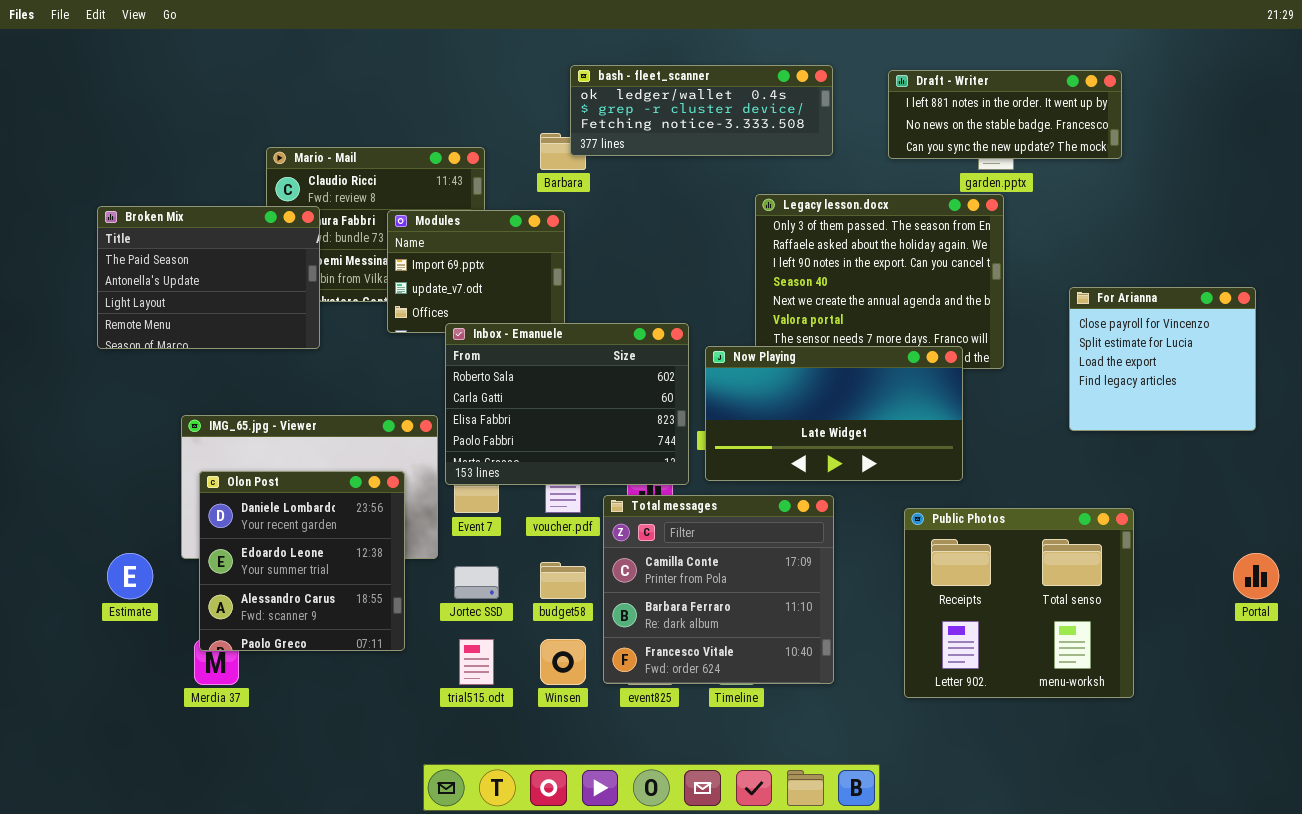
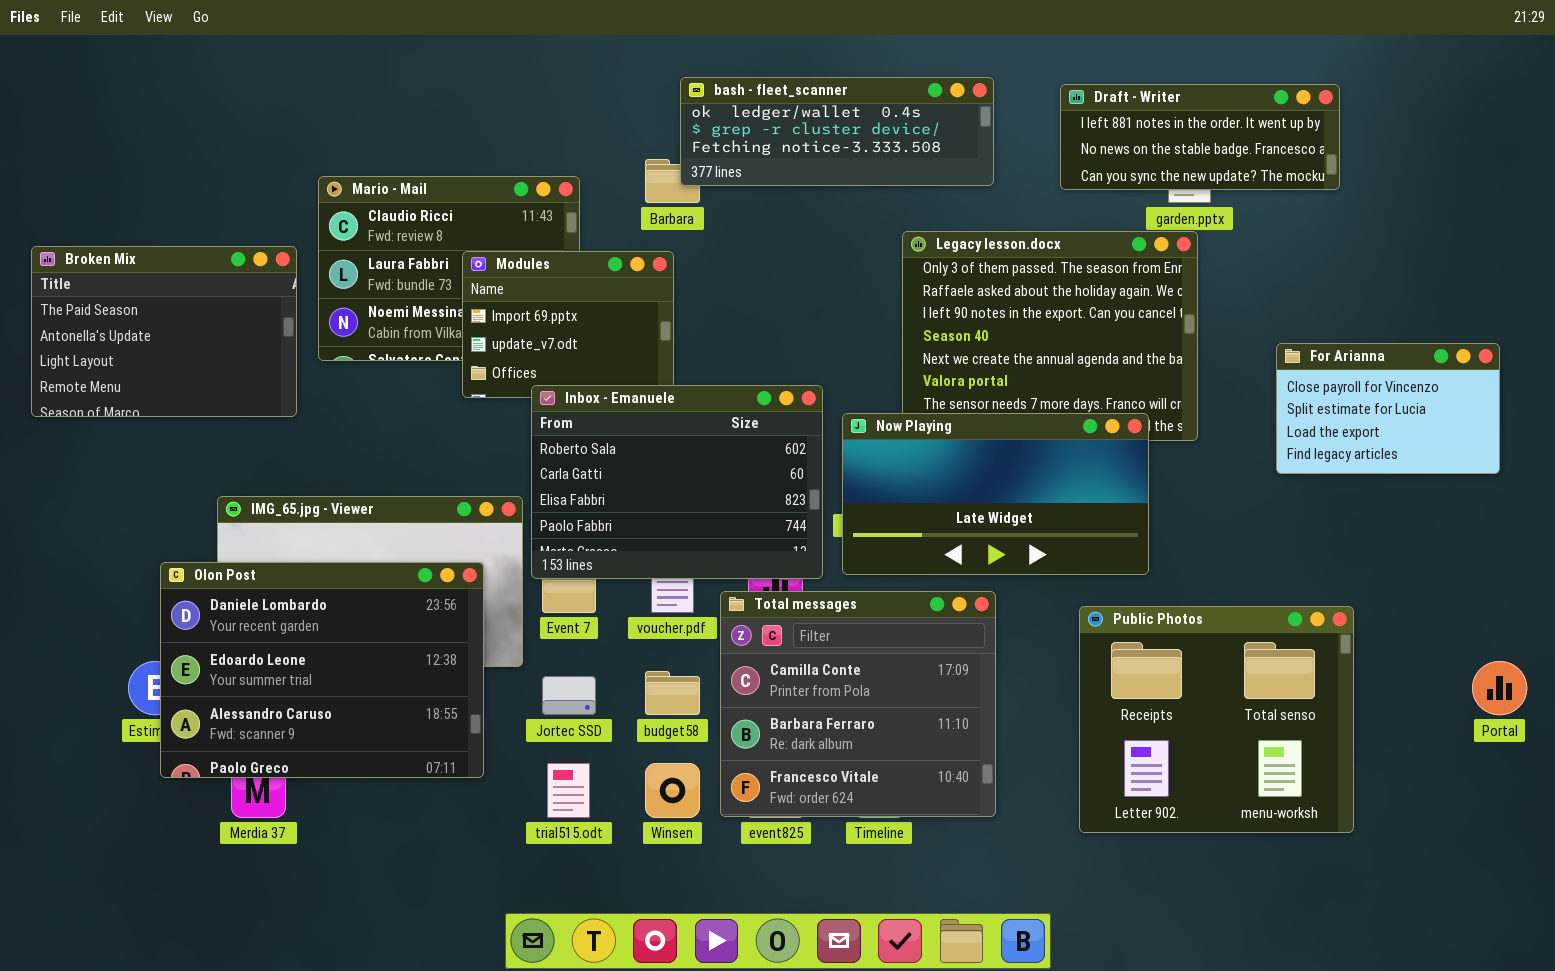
Broken Mix: [97,206,320,349] -> [31,246,297,417], moved
For Arianna: [1069,287,1256,431] -> [1276,343,1500,474], resized
Olon Post: [199,471,405,651] -> [160,562,484,778], resized

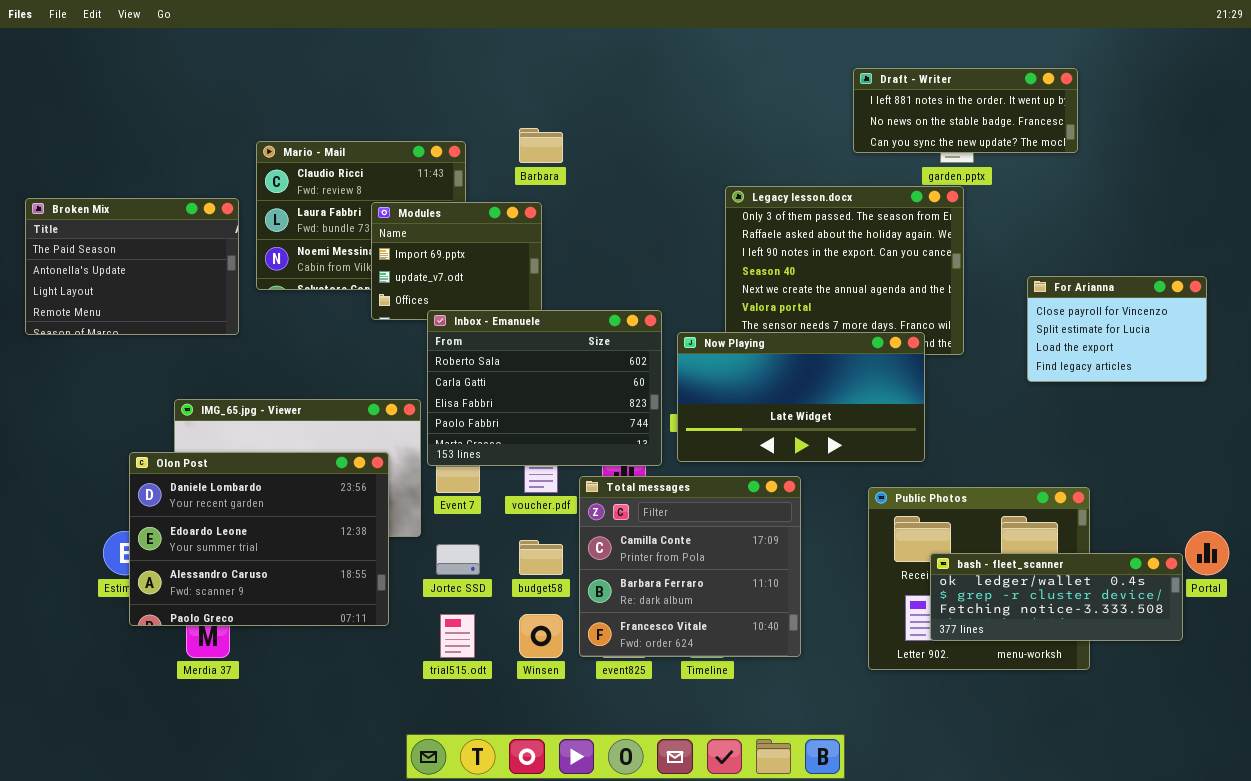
bash - fleet_scanner: [680,77,994,186] -> [930,553,1183,641], moved

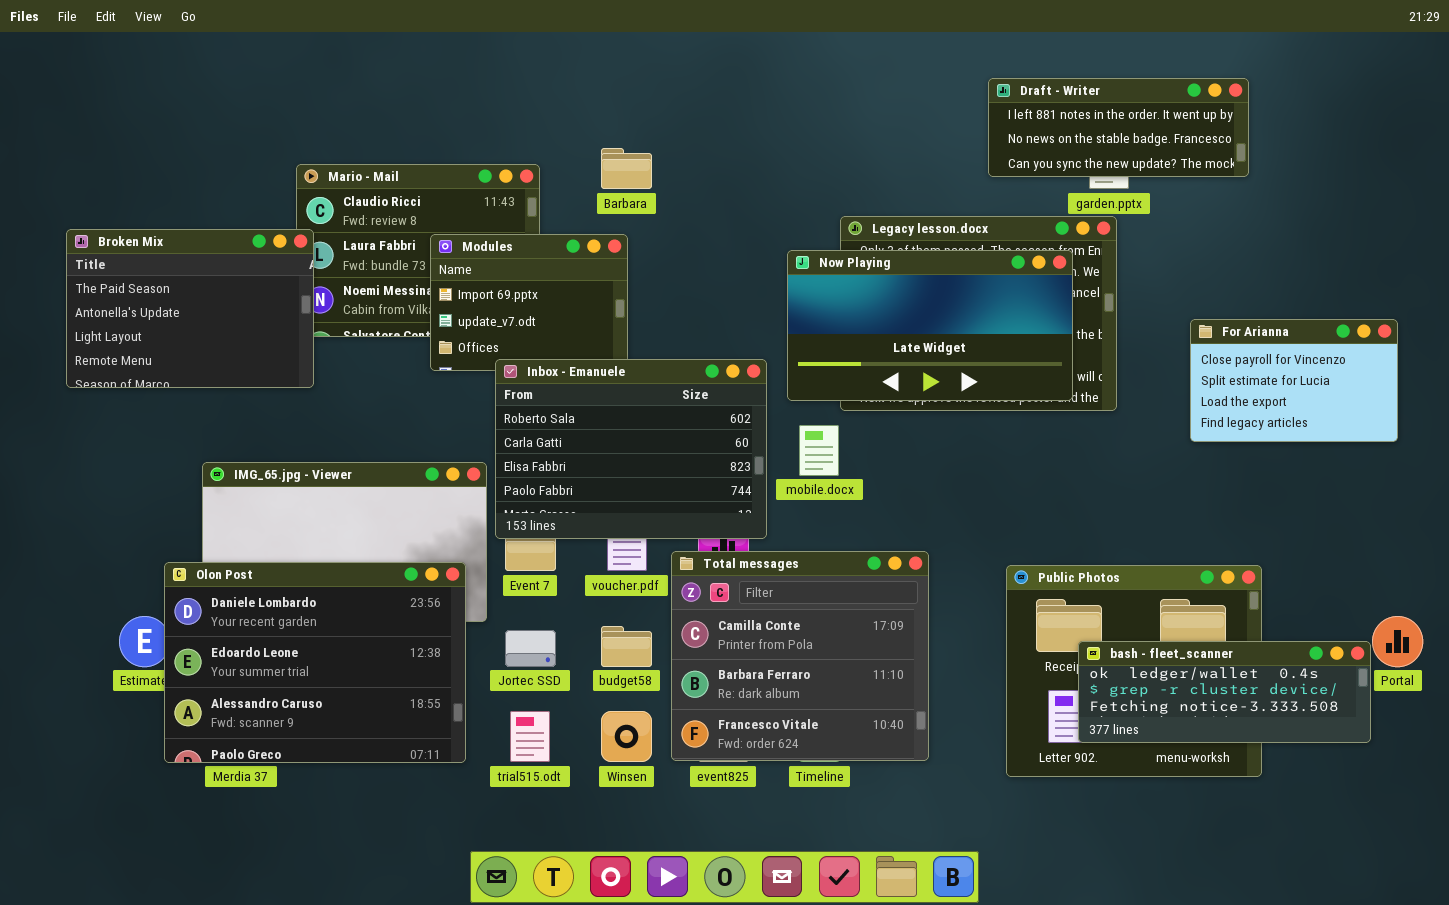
Broken Mix: [25,198,239,335] -> [66,229,314,388], moved
Now Playing: [677,332,925,462] -> [787,250,1073,401], moved
Olon Post: [129,452,389,626] -> [164,562,466,763], moved

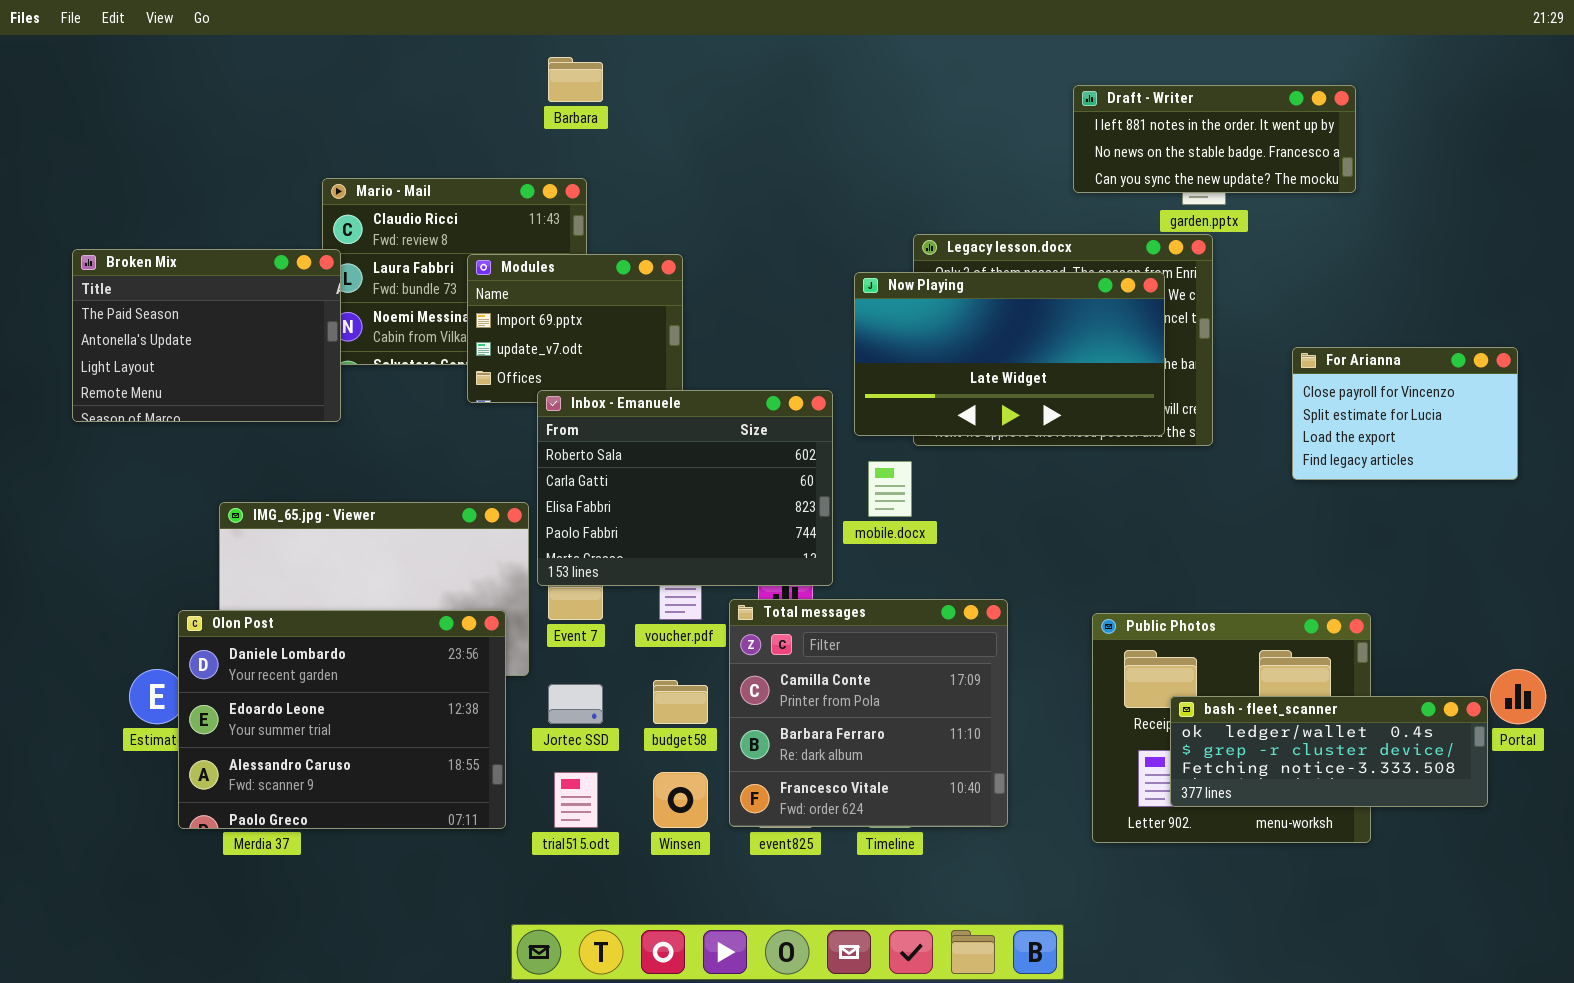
Barbara: [601,148,652,189] -> [548,57,603,102], moved

